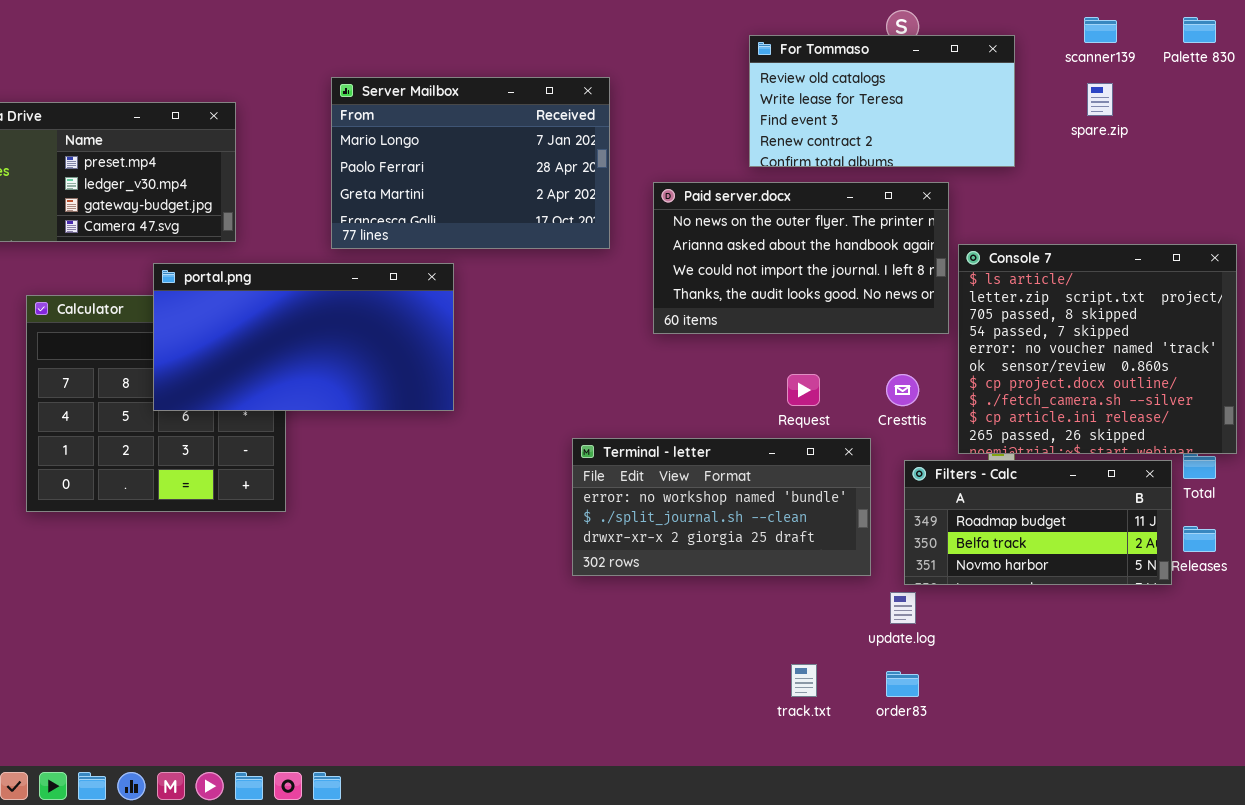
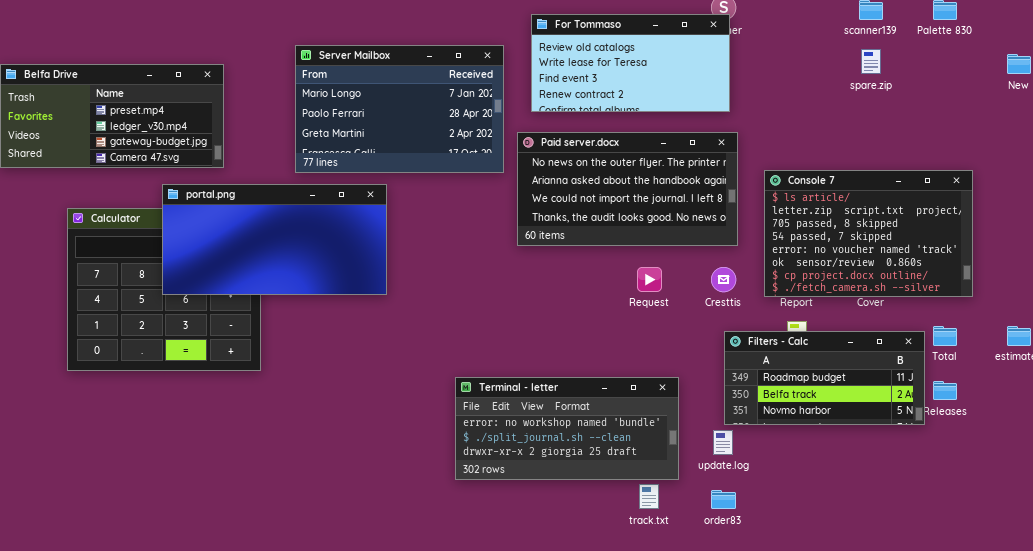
For Tommaso: [749,35,1015,167] -> [531,14,730,112], moved
Paid server.docx: [653,182,949,334] -> [517,132,738,246], moved
Console 7: [958,244,1237,454] -> [764,170,973,297], resized
Terminal - letter: [572,438,871,576] -> [455,377,679,480], moved

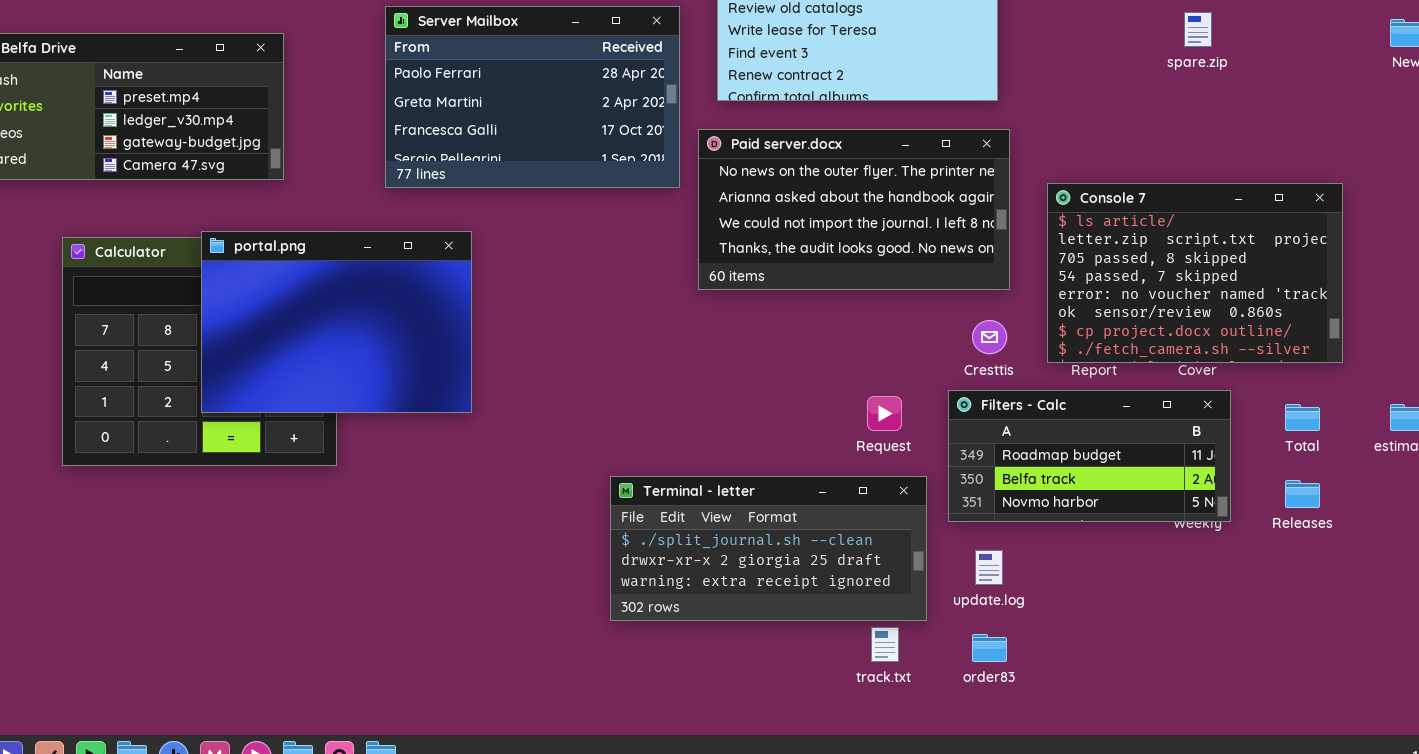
Server Mailbox: [295,45,504,173] -> [385,6,680,188], scrolled down 1 row
portal.png: [162,184,387,295] -> [201,231,472,413], moved, resized
Request: [637,267,662,292] -> [867,396,902,431], moved
Filters - Calc: [724,331,925,425] -> [948,390,1231,522], moved
Terminal - letter: [455,377,679,480] -> [610,476,927,621], scrolled down 1 row

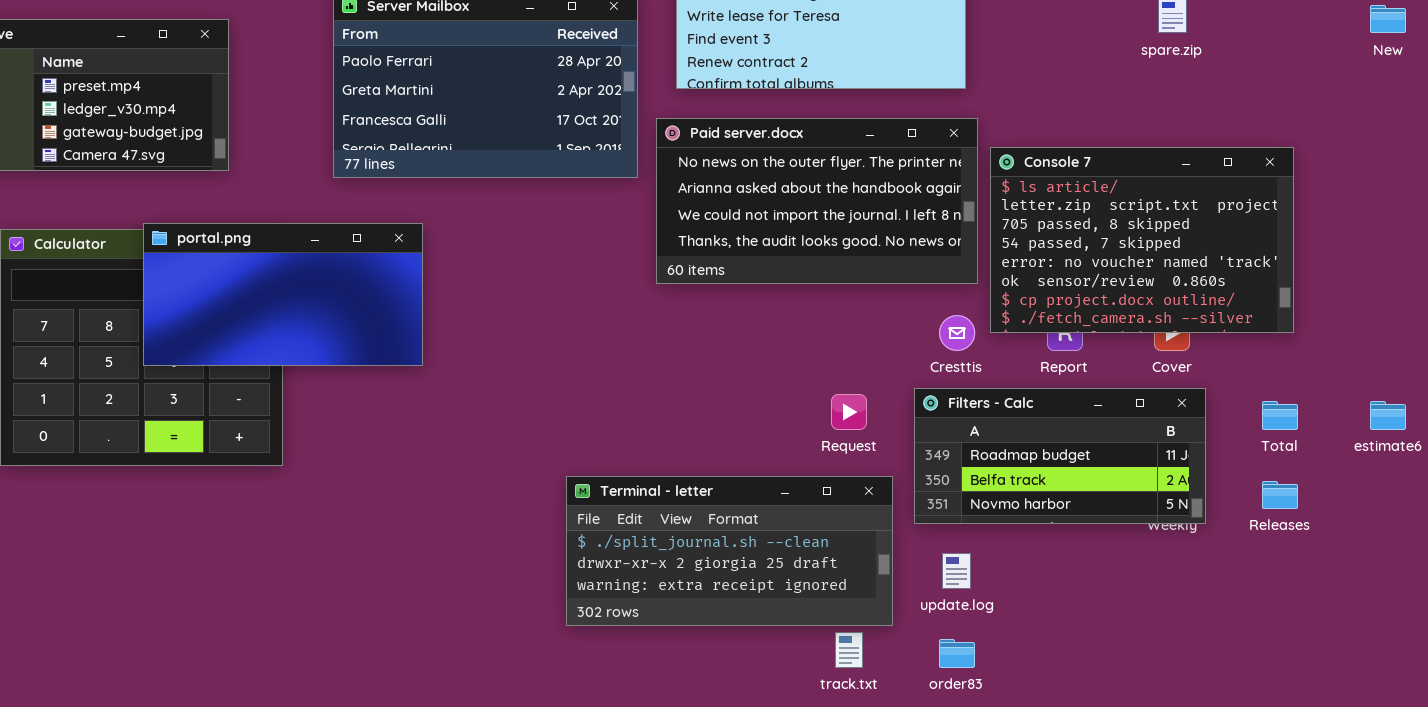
Console 7: [1047,183,1343,363] -> [990,147,1294,333], moved
portal.png: [201,231,472,413] -> [143,223,423,366], resized

